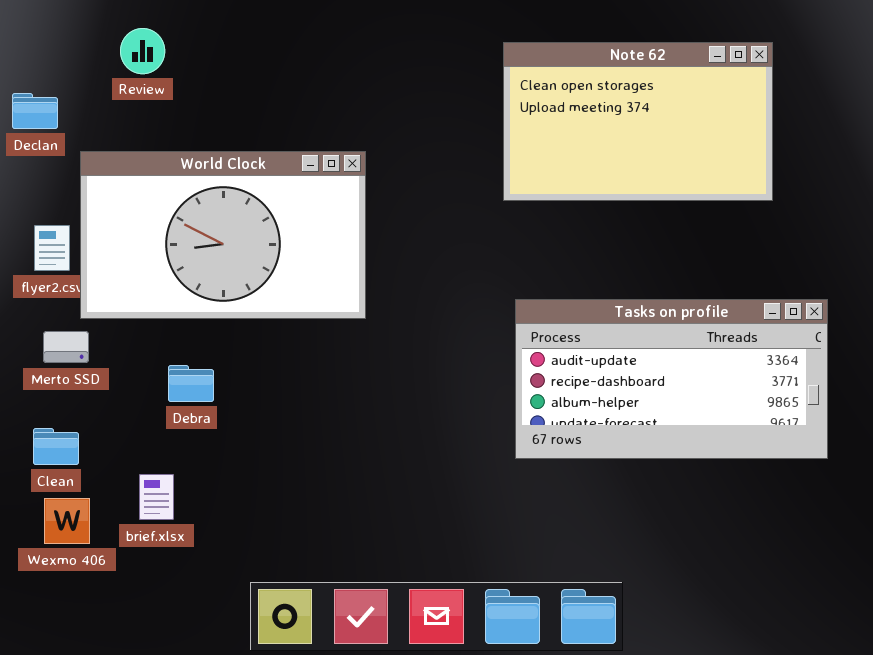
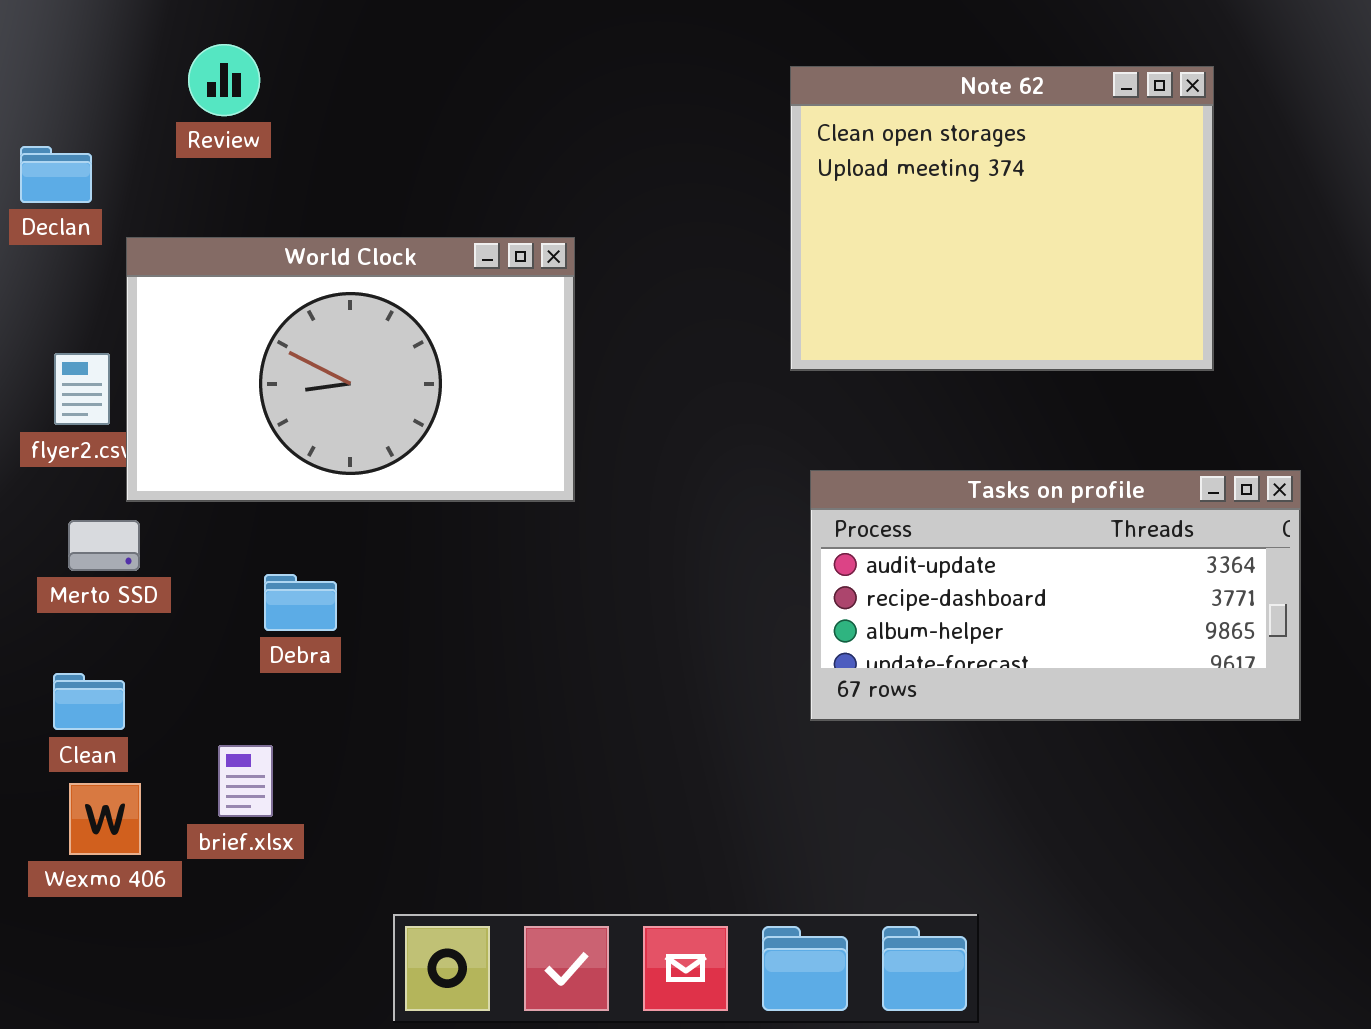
Note 62: [503,42,773,201] -> [790,66,1214,371], resized

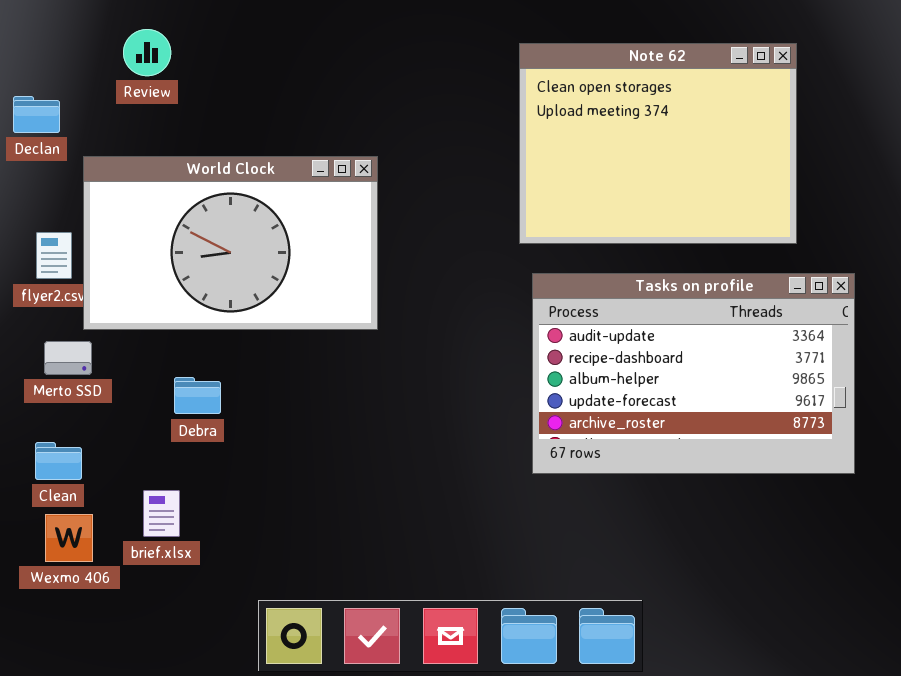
Tasks on profile: [810,470,1301,721] -> [532,273,855,474], resized

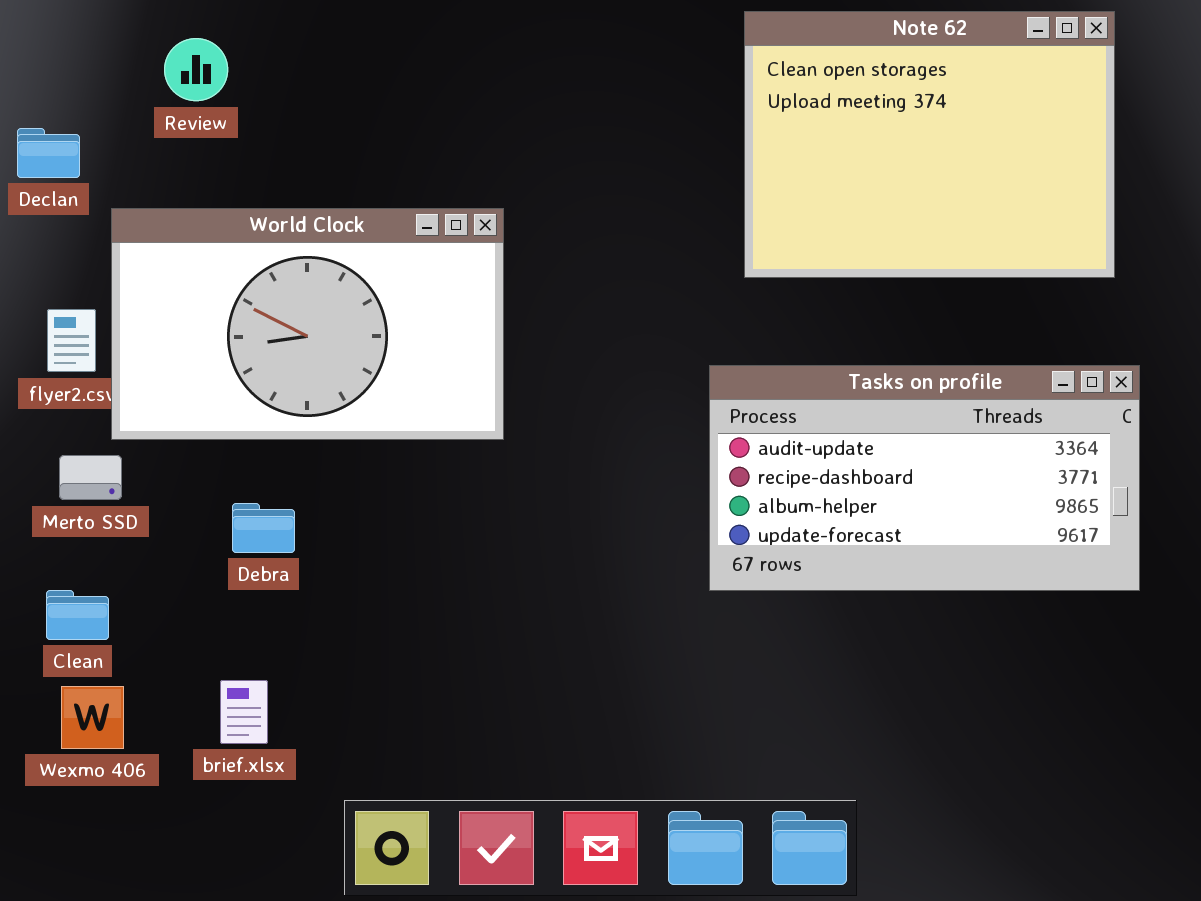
Note 62: [519,43,797,244] -> [744,11,1115,278], moved
Tasks on profile: [532,273,855,474] -> [709,365,1140,591], resized
brief.xlsx: [143,490,180,537] -> [220,680,268,744], moved

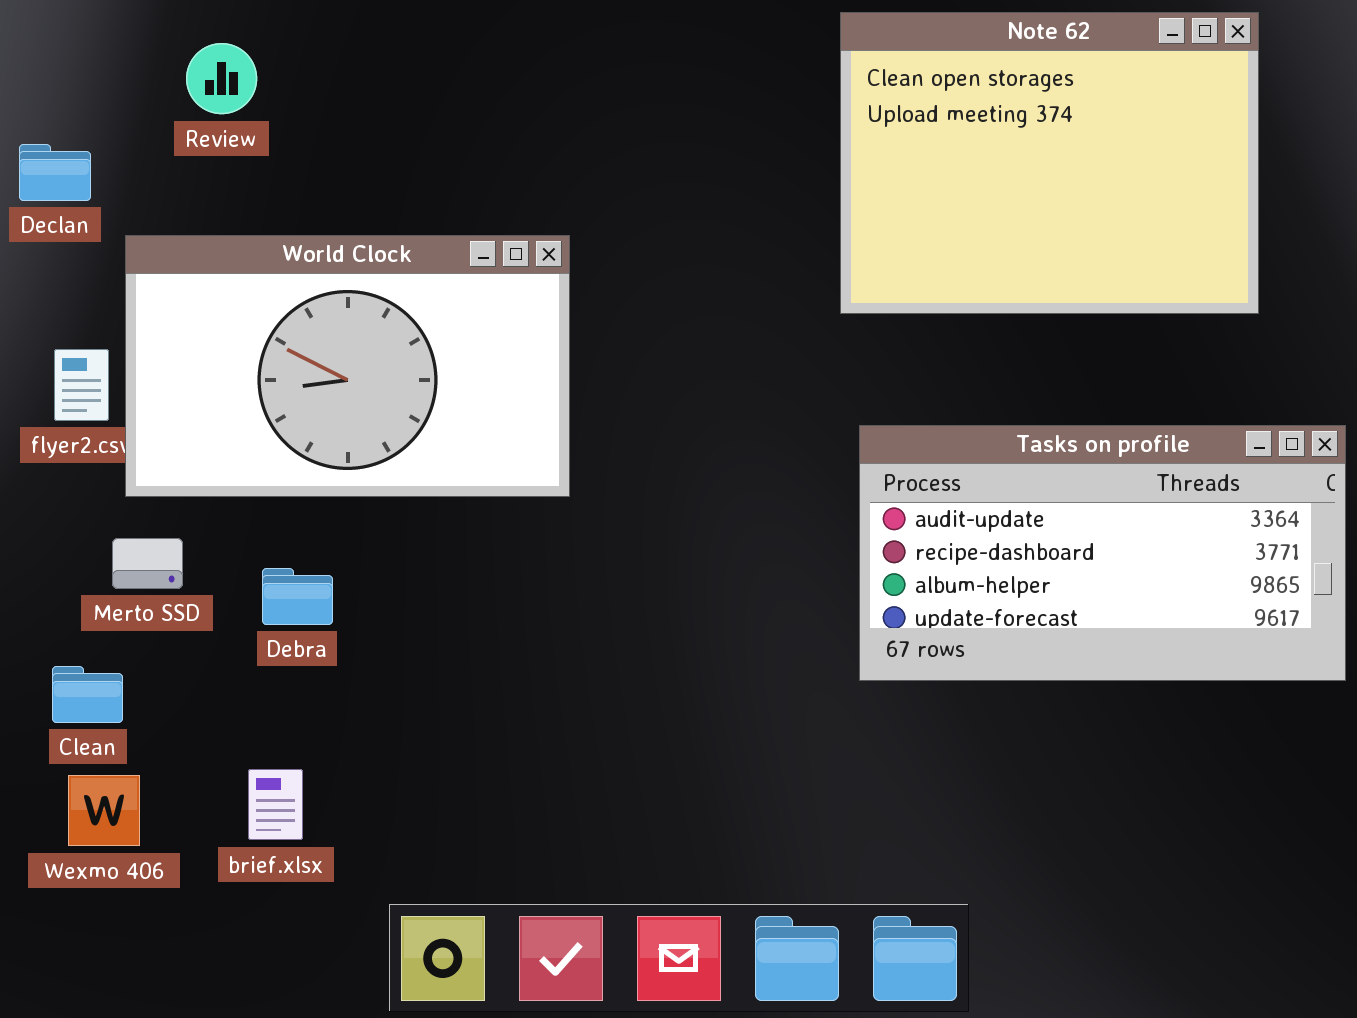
Tasks on profile: [709,365,1140,591] -> [859,425,1346,681], moved
Merto SSD: [59,455,122,500] -> [112,538,183,589], moved

